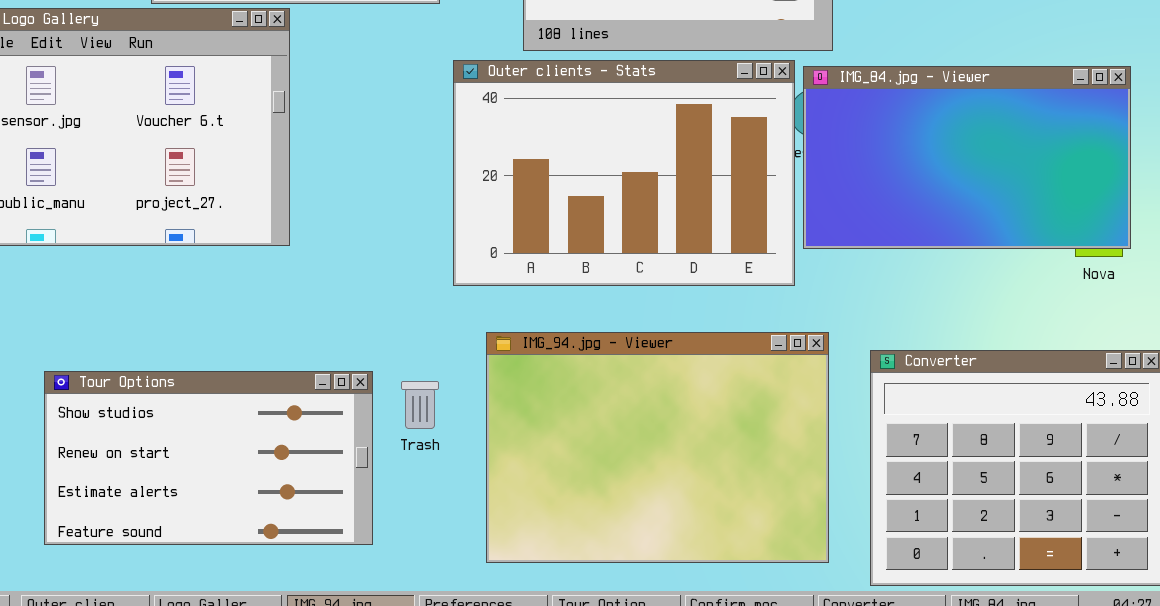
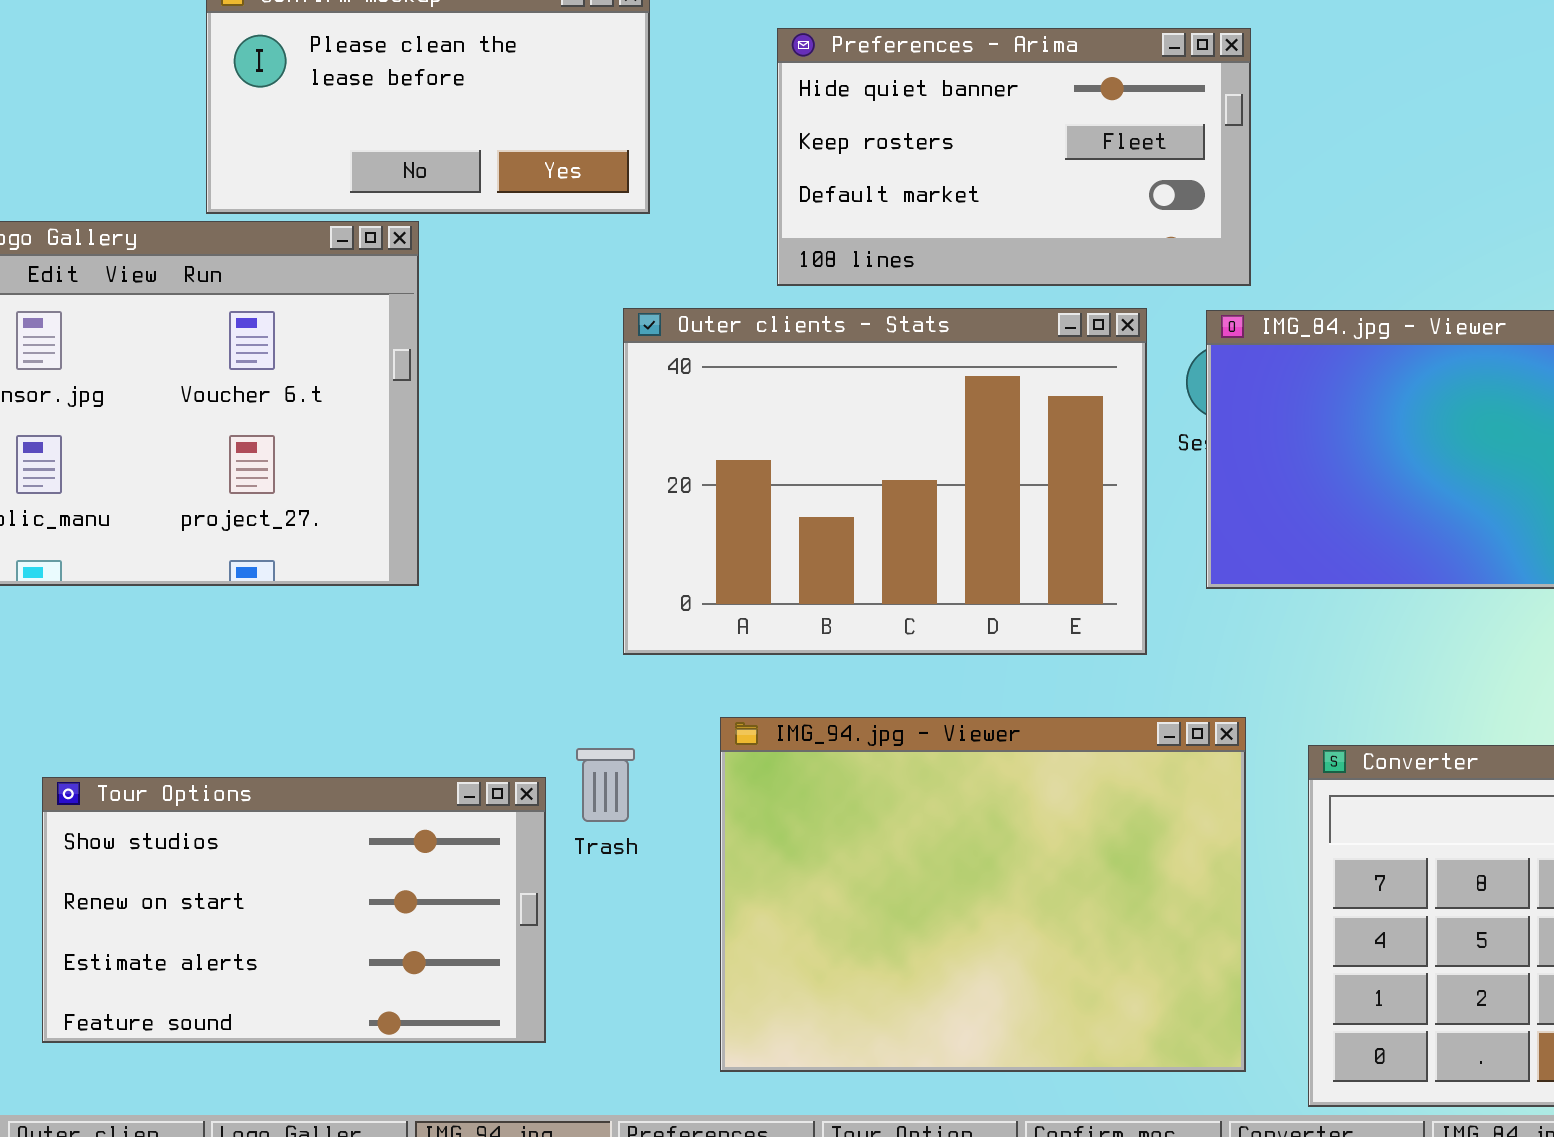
Outer clients - Stats: [453,60,795,286] -> [623,308,1147,655], moved
Trash: [401,381,439,429] -> [576,748,635,822], moved

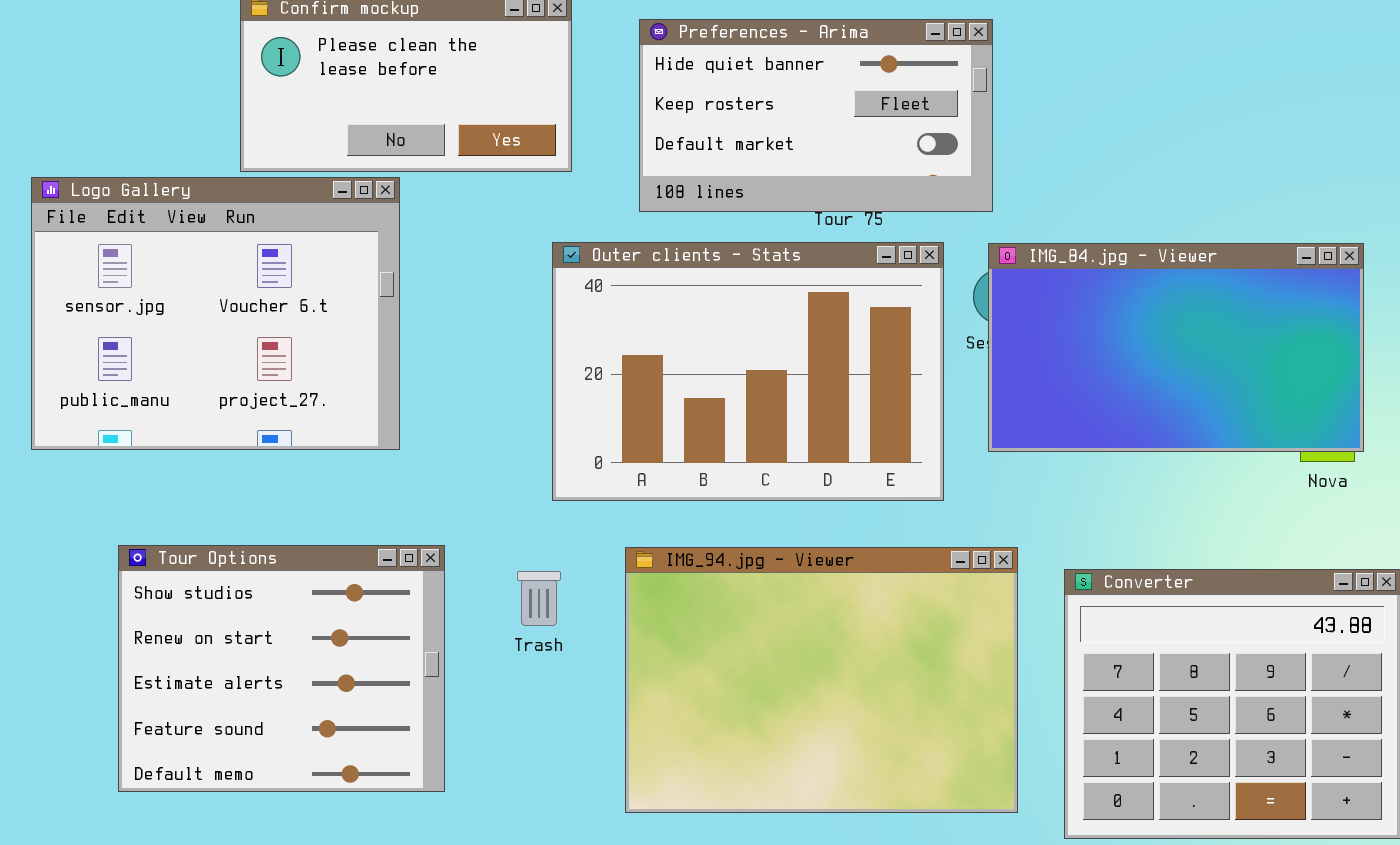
Preferences - Arima: [777,28,1251,286] -> [639,19,993,212], moved
Tour Options: [42,777,546,1043] -> [118,545,445,792], resized

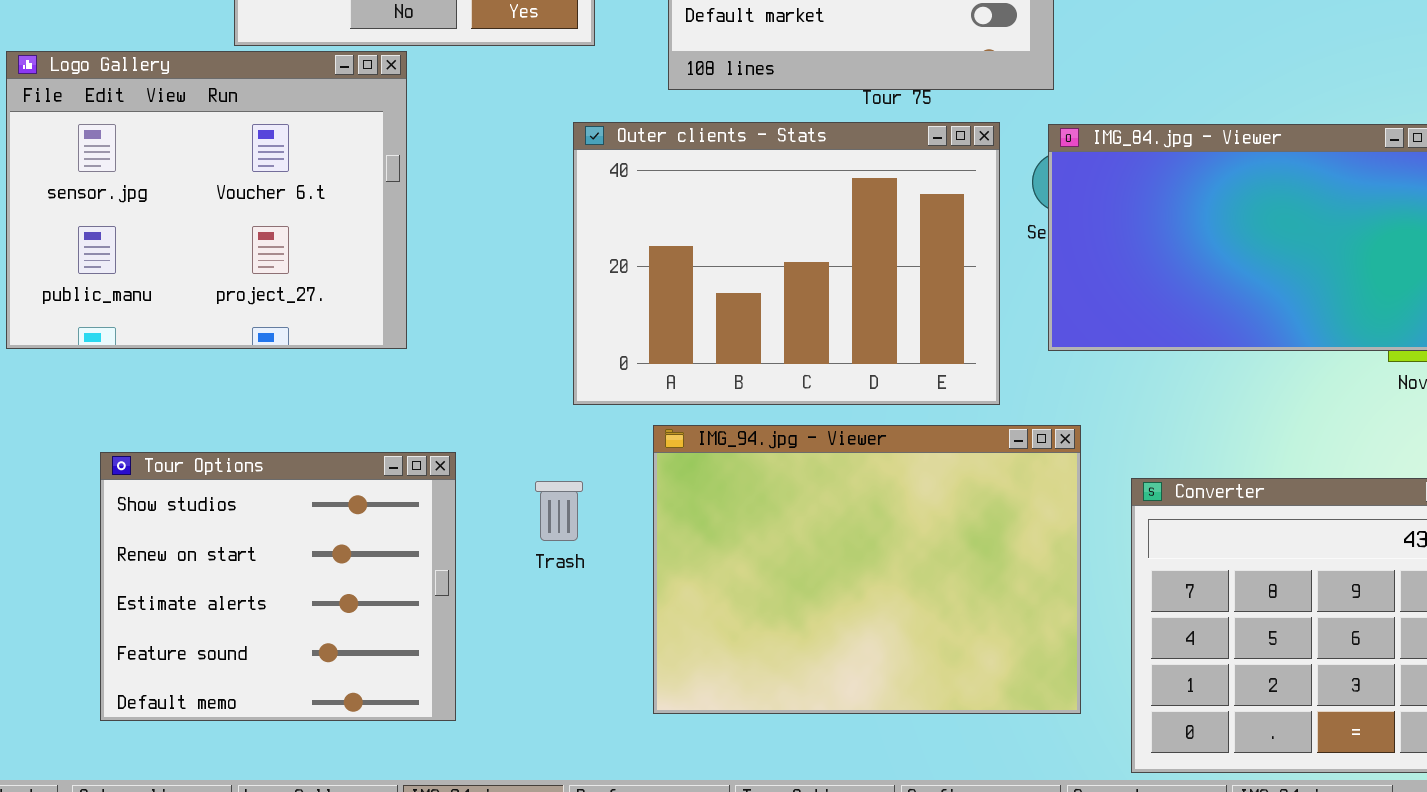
IMG_94.jpg - Viewer: [625,547,1018,813] -> [653,425,1081,714], moved

